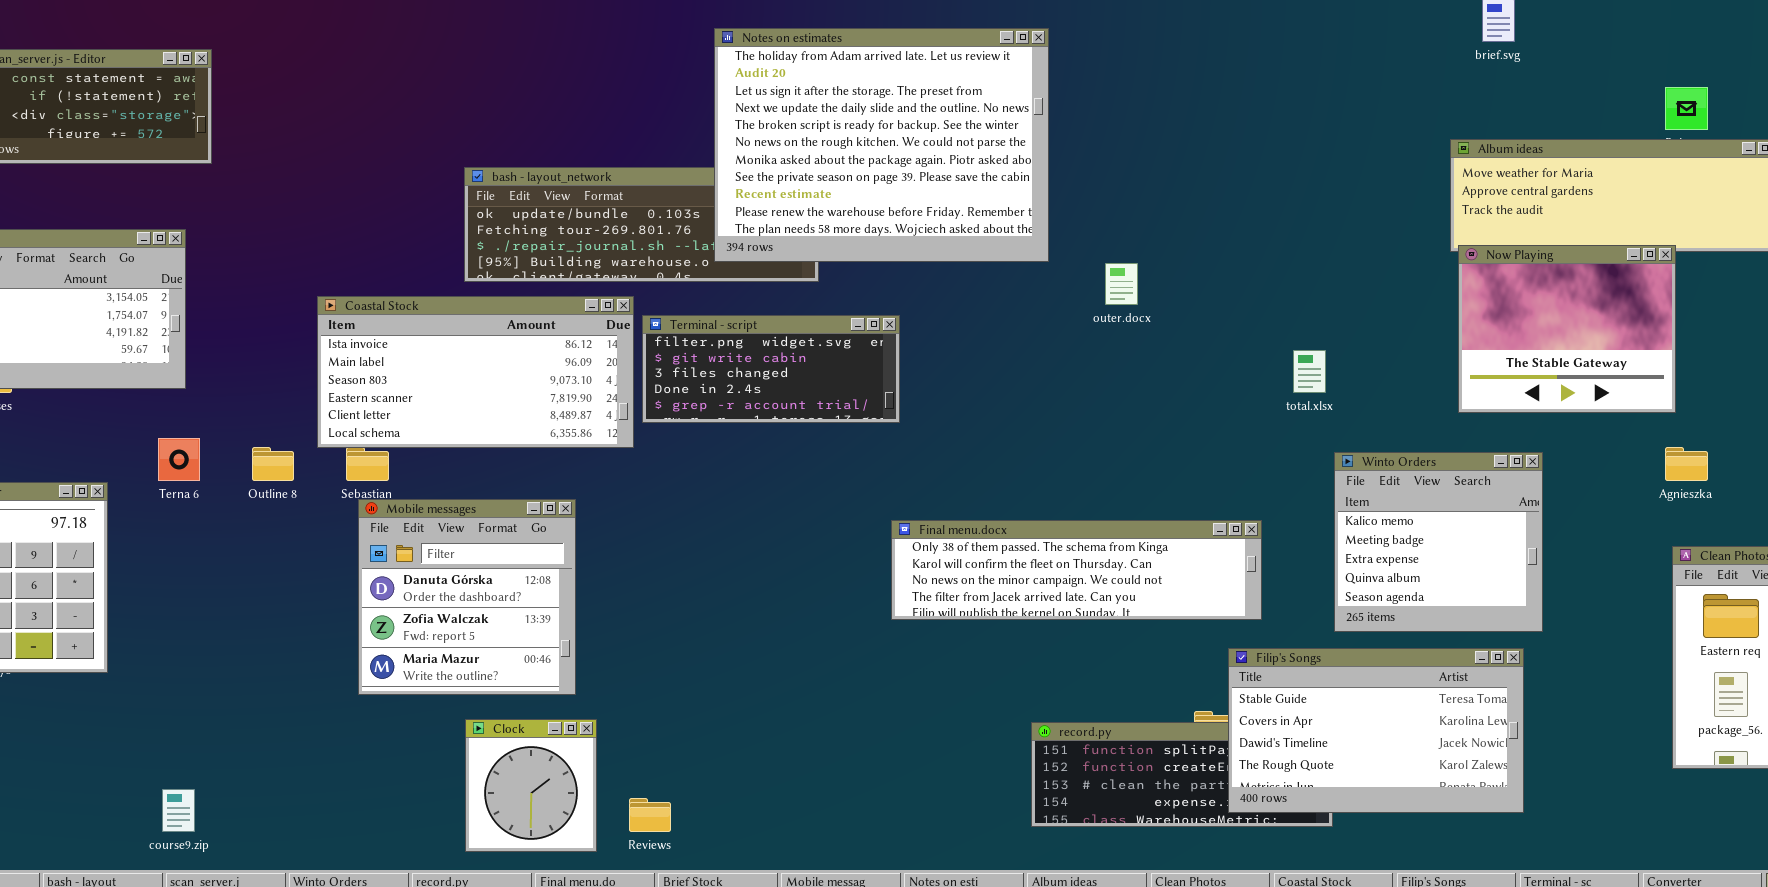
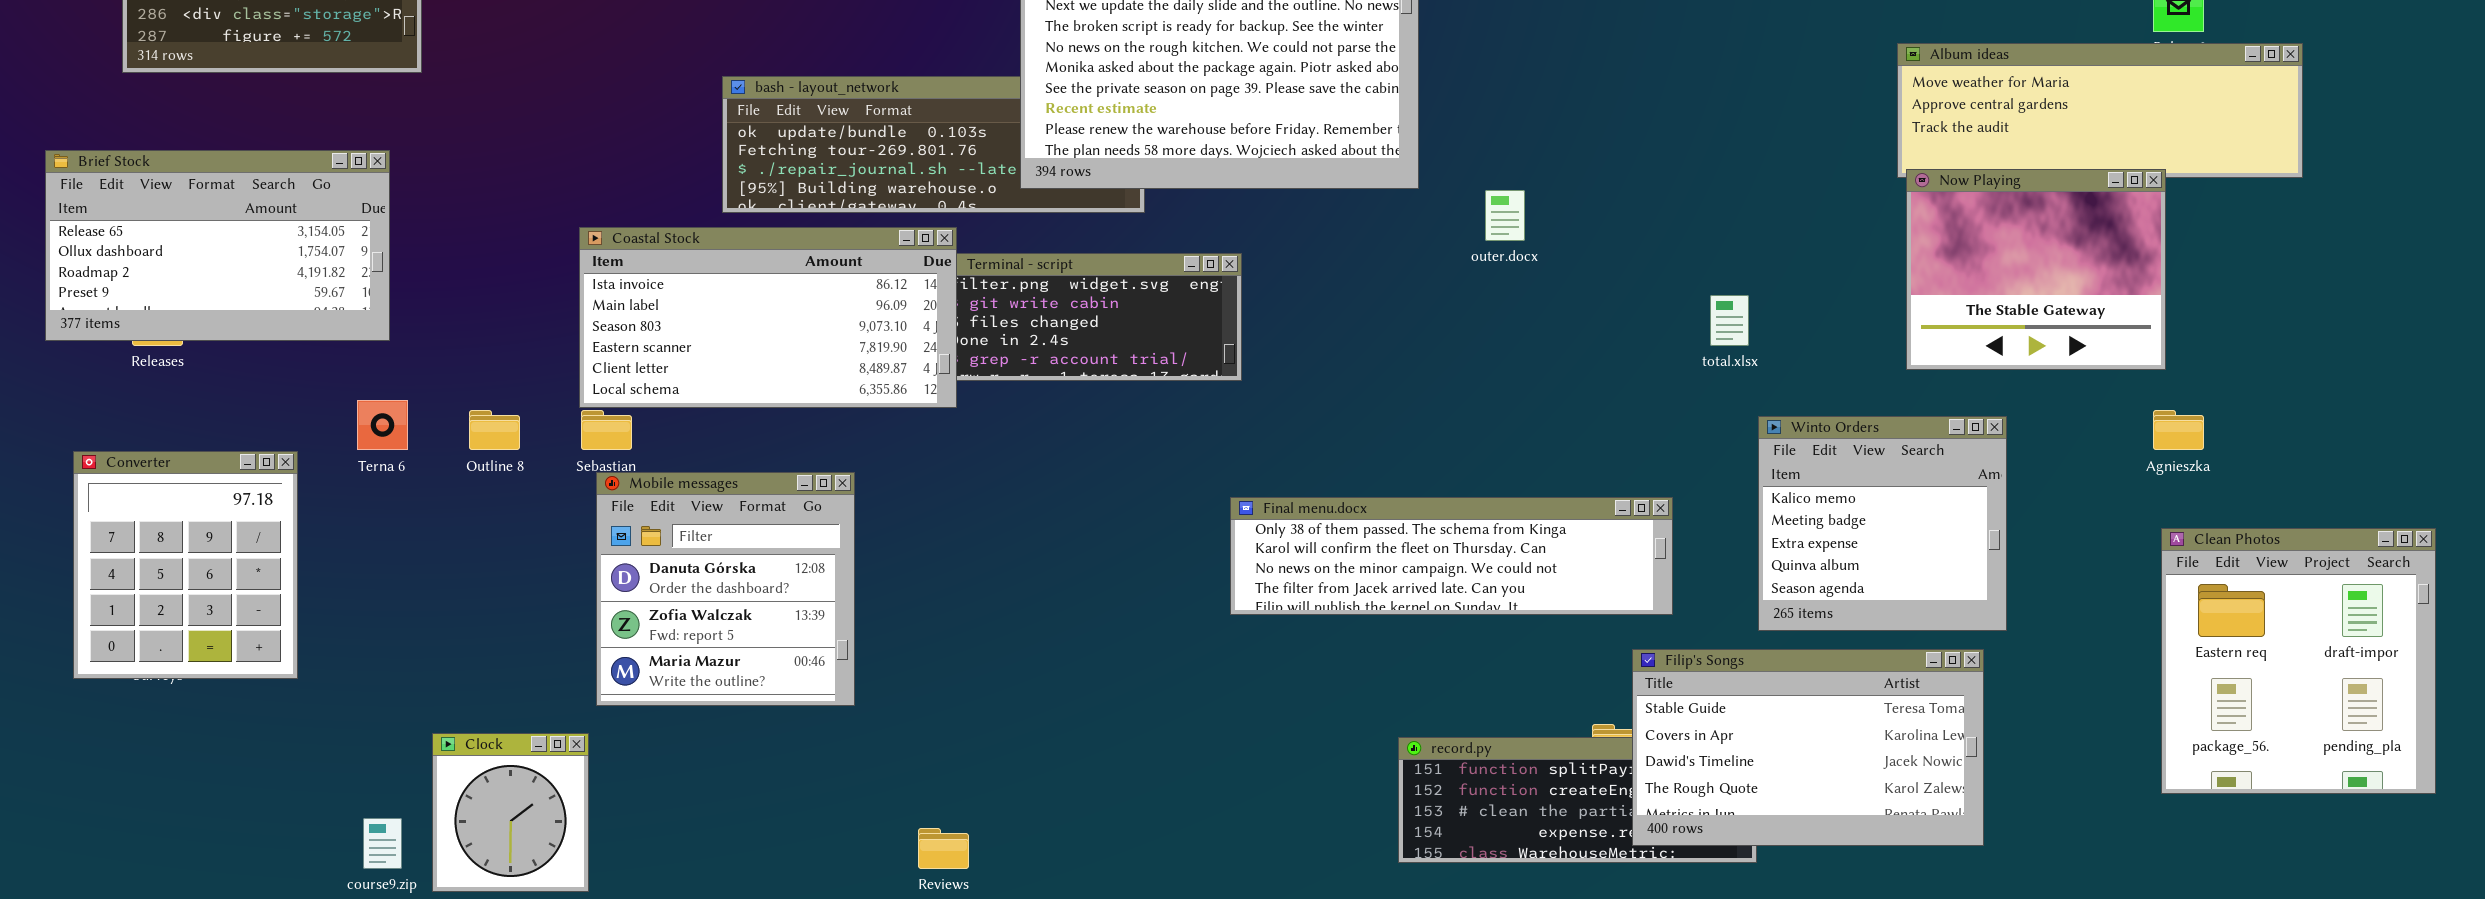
Coastal Stock: [317,296,634,448] -> [579,227,957,408], moved
Clock: [465,719,597,852] -> [432,733,589,892], moved

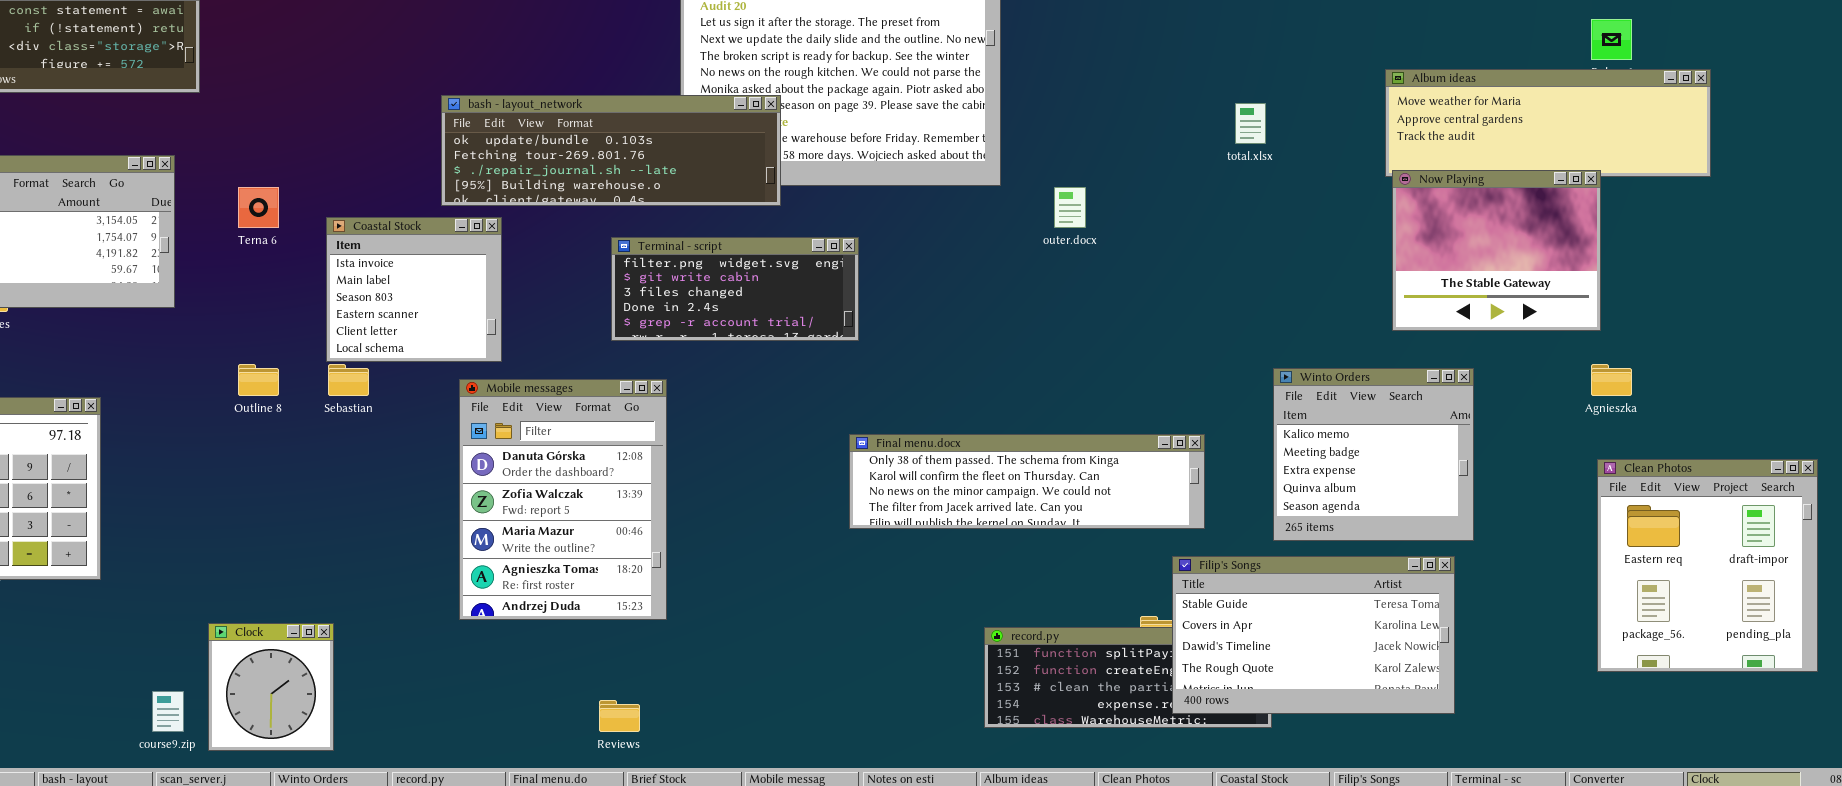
bash - layout_network: [722,76,1145,213] -> [441,95,781,206], raised
Coastal Stock: [579,227,957,408] -> [326,217,502,362], resized
total.xlsx: [1710,295,1749,346] -> [1235,103,1266,144], moved
Terna 6: [357,400,408,450] -> [238,187,279,228], moved
Mobile messages: [596,472,855,706] -> [459,379,667,620], moved, resized

